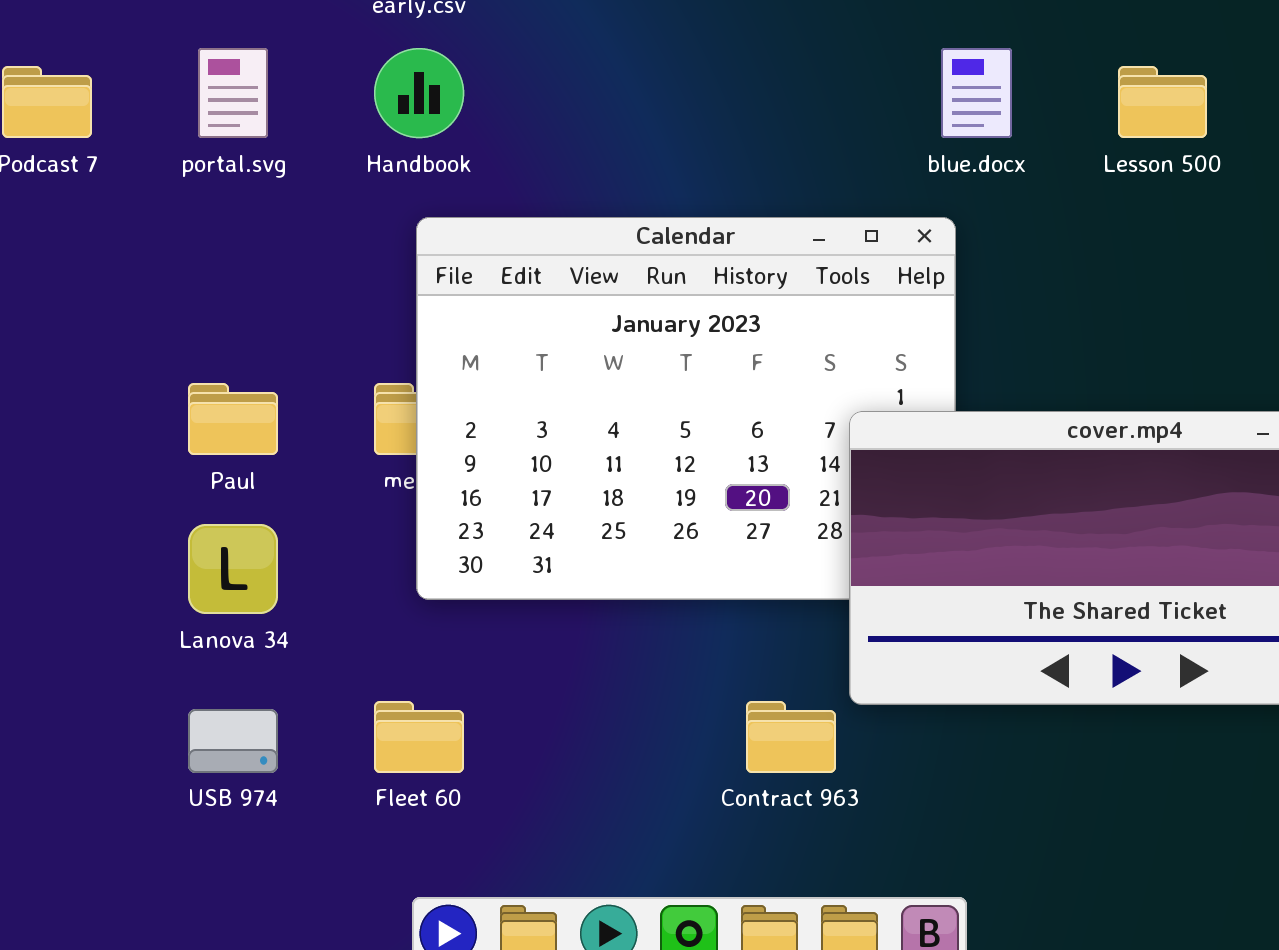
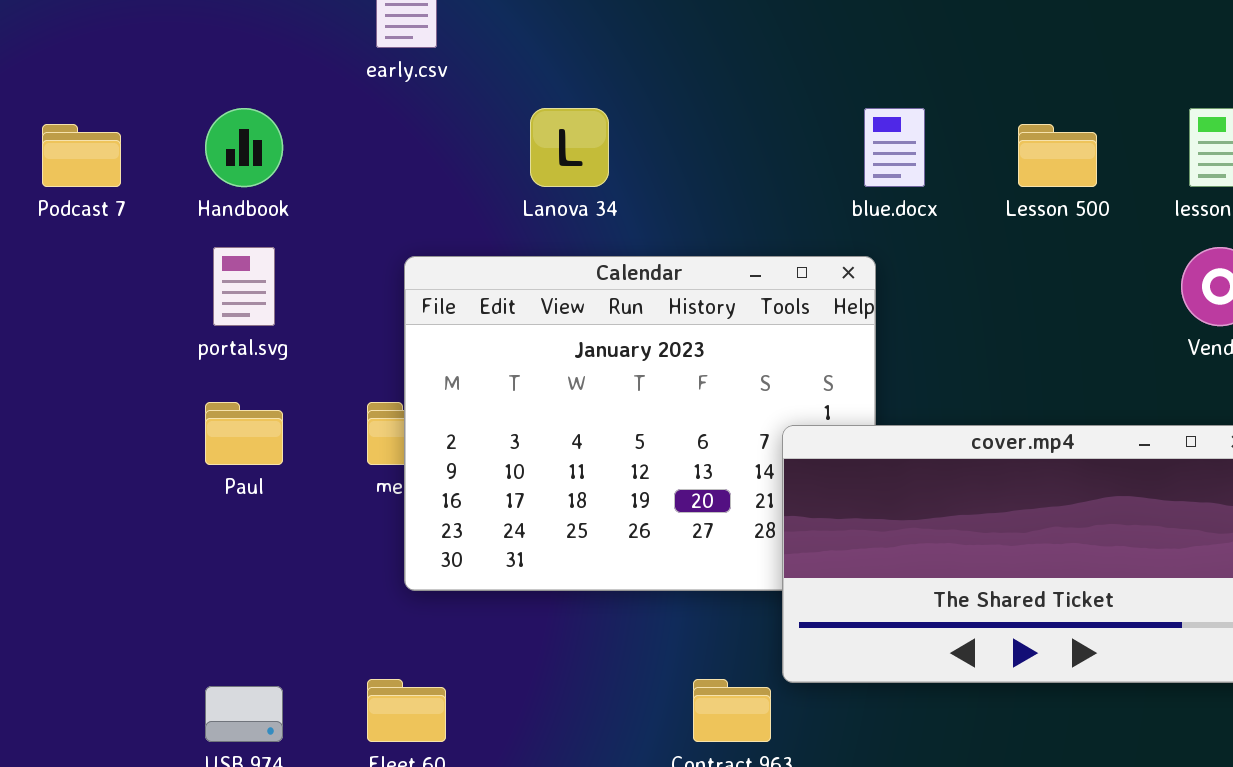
portal.svg: [198,48,268,138] -> [213,247,275,326], moved
Handbook: [374,48,464,138] -> [205,108,283,187], moved
Lanova 34: [188,524,278,614] -> [530,108,609,187], moved

